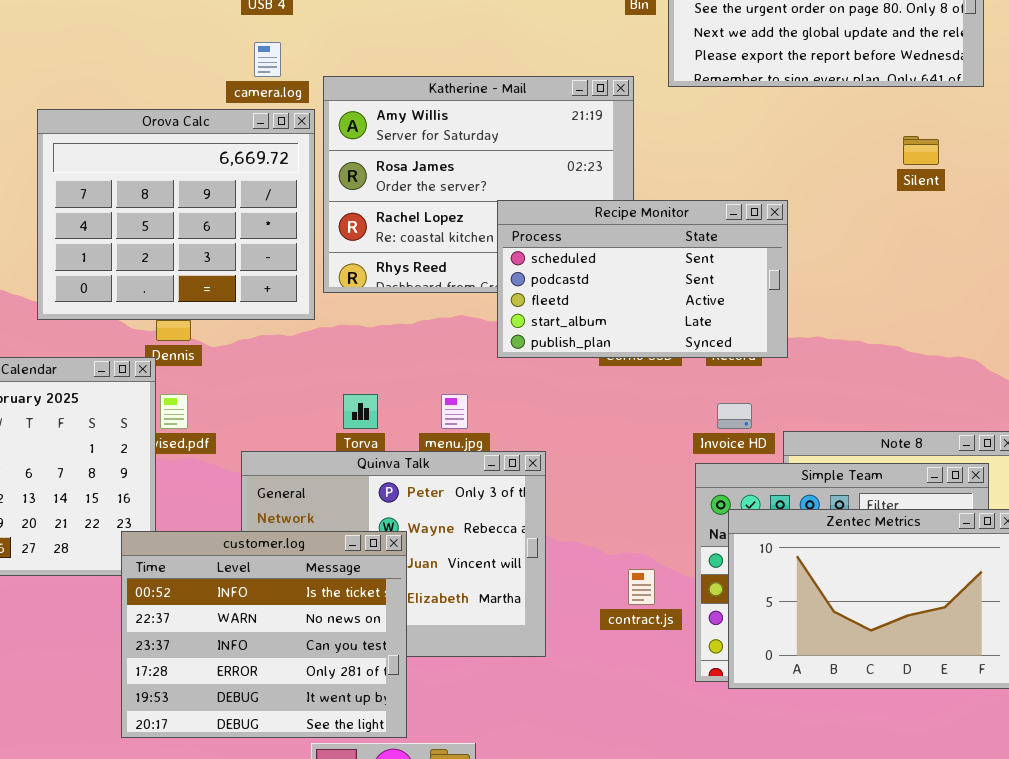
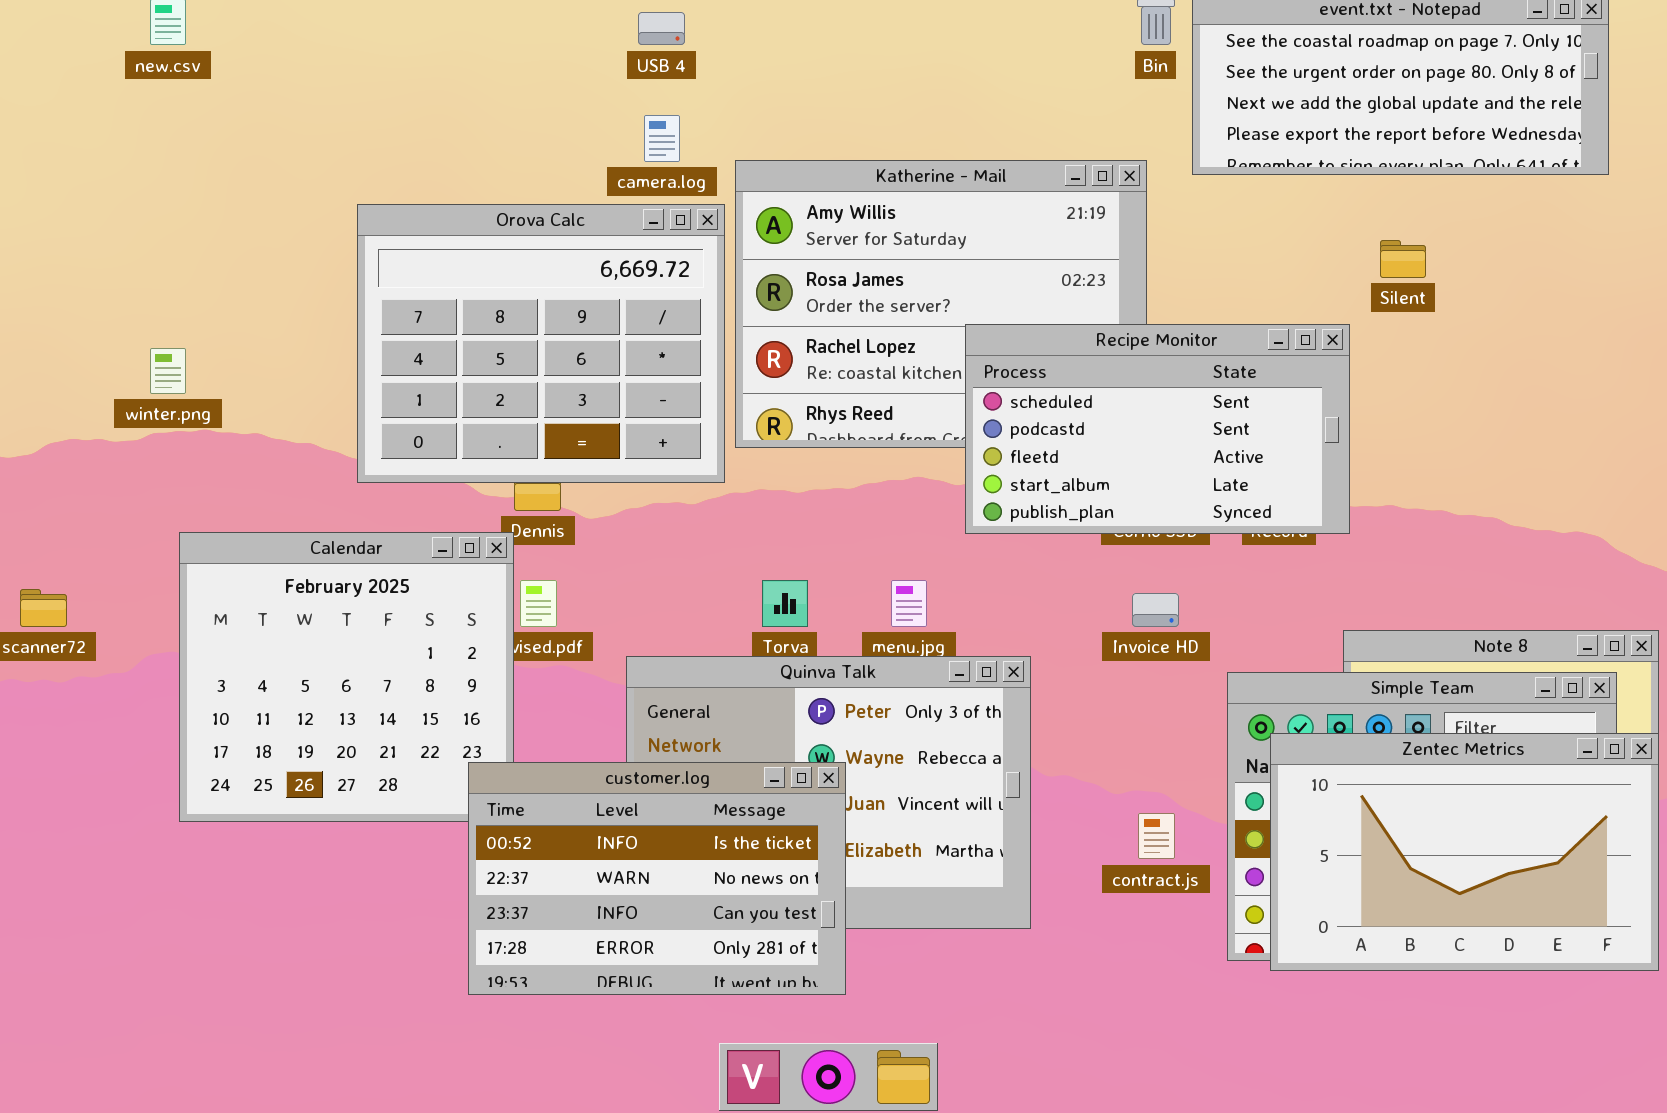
Silent: [903,136,939,165] -> [1380,240,1426,278], moved
Invoice HD: [717,403,752,429] -> [1132,593,1179,627], moved
customer.log: [121,531,407,738] -> [468,762,846,995], resized

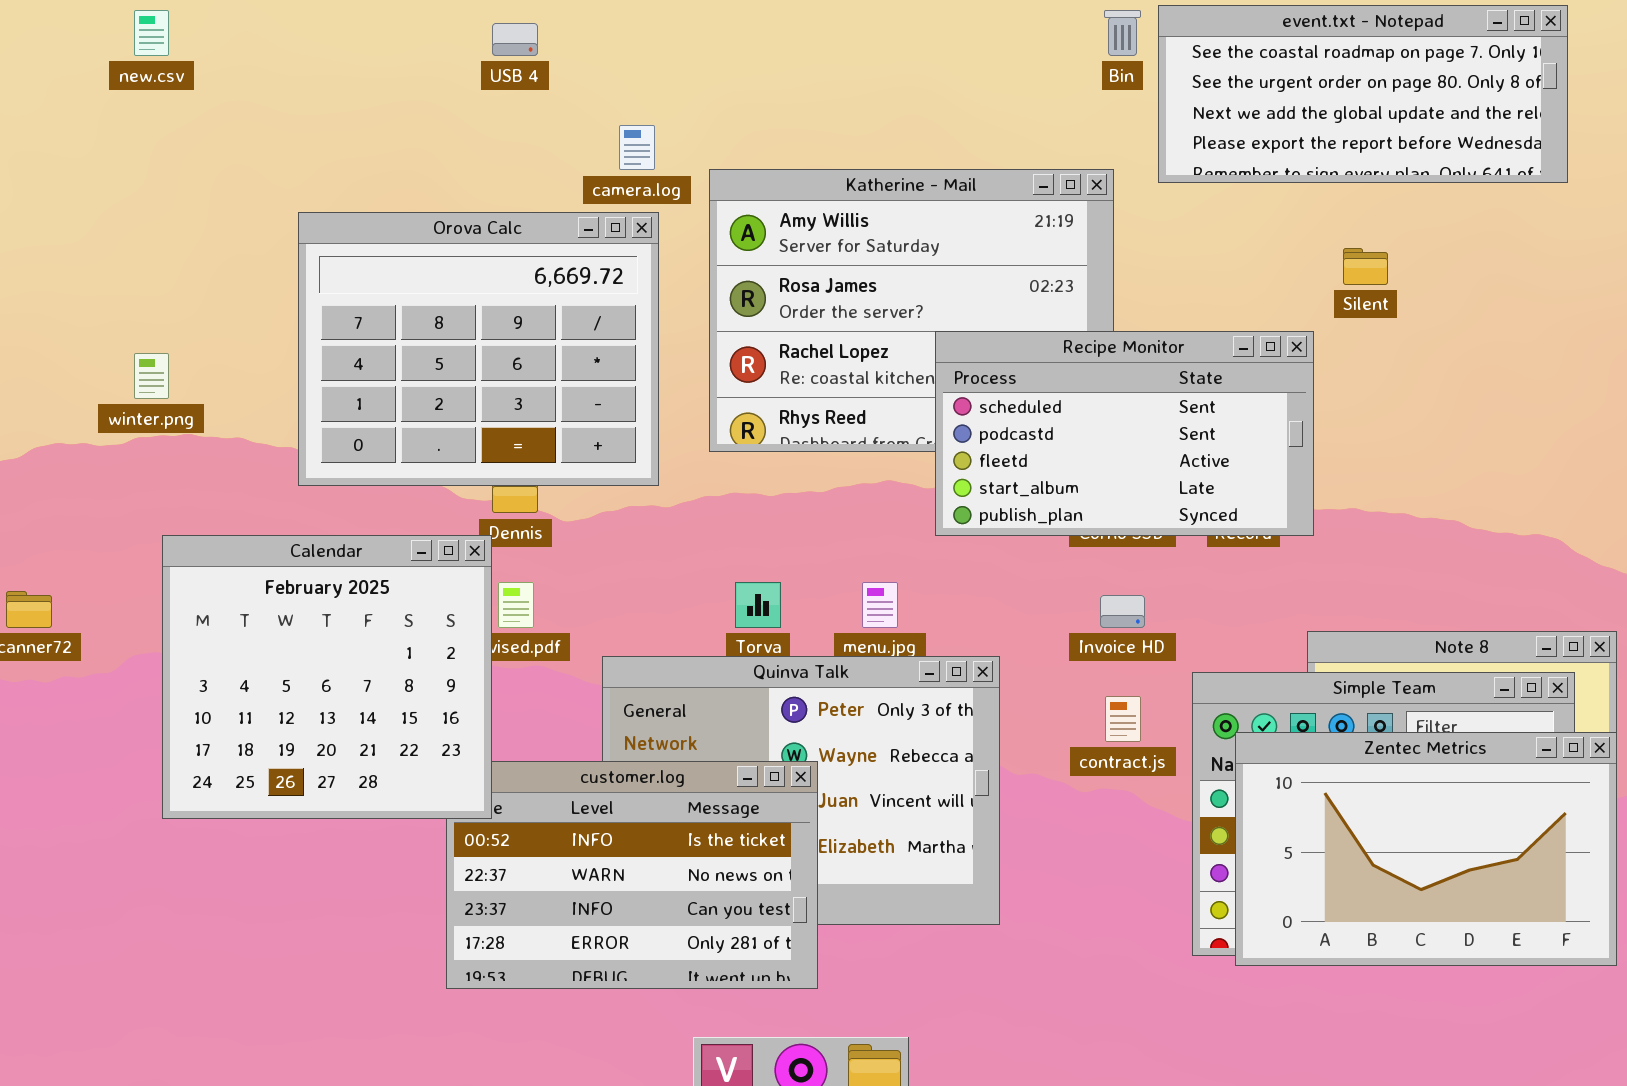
USB 4: [638,12,685,45] -> [492,23,538,56], moved
Orova Calc: [357,204,725,483] -> [298,212,659,486], moved
Calendar: [179,532,514,822] -> [162,535,492,819], raised
contract.js: [1138,813,1175,859] -> [1105,696,1141,742], moved

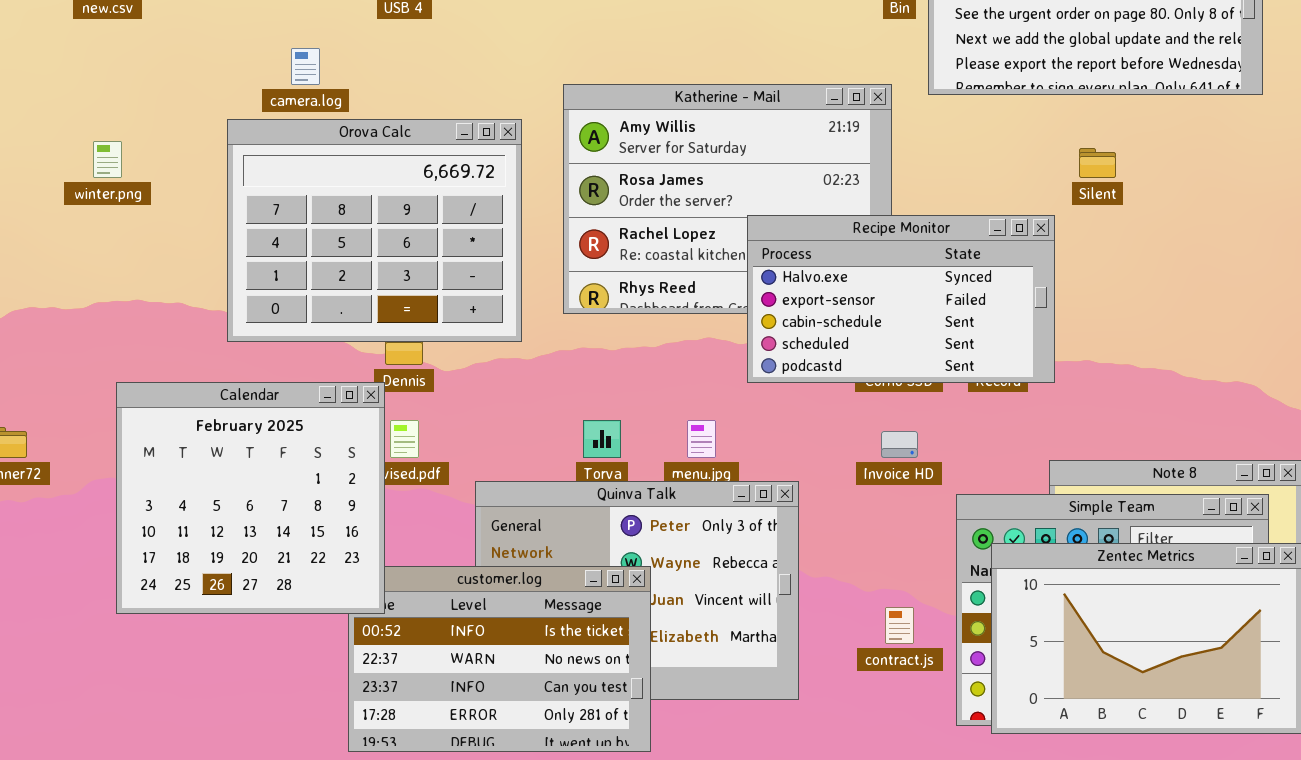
camera.log: [619,125,655,170] -> [291,48,320,85], moved
Recipe Monitor: [935,331,1314,536] -> [747,215,1055,383], scrolled up 3 rows
winter.png: [134,353,169,399] -> [93,141,122,178], moved
contract.js: [1105,696,1141,742] -> [885,607,914,644], moved

